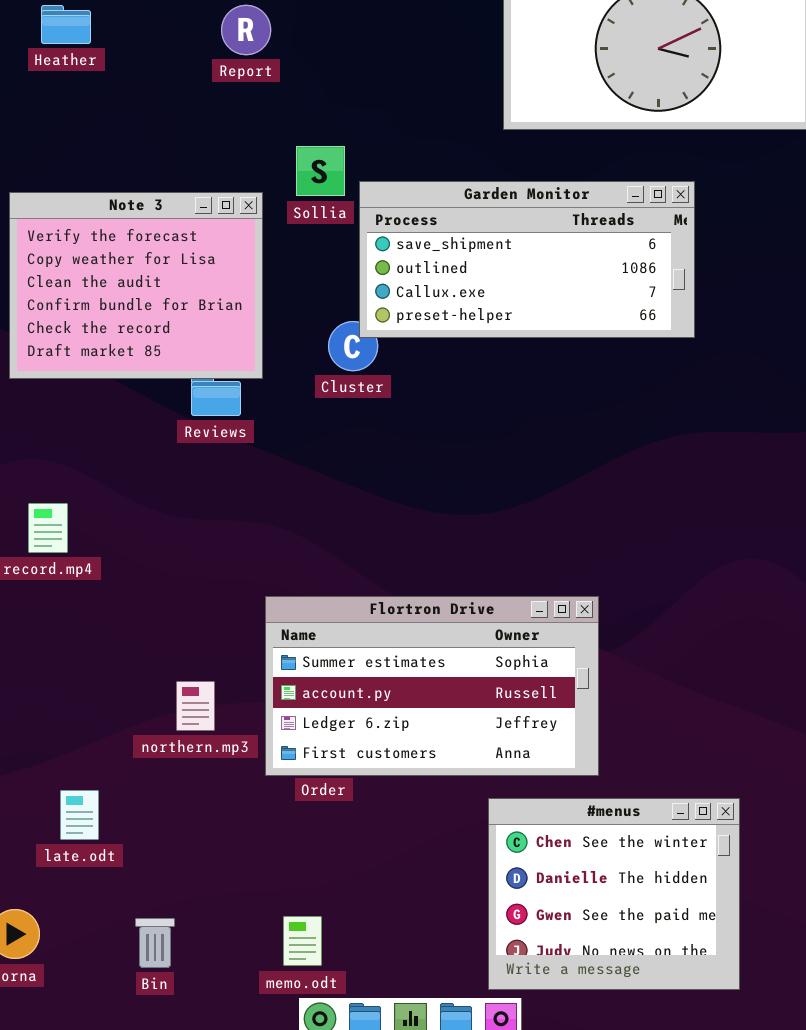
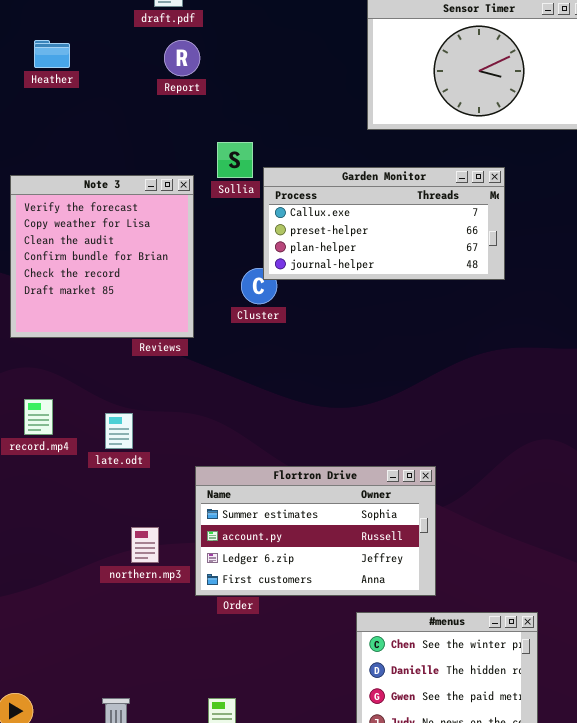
Garden Monitor: [359,181,695,338] -> [263,167,505,280], scrolled down 2 rows
Note 3: [9,192,263,379] -> [10,175,194,338], resized
late.odt: [60,790,99,840] -> [105,413,133,449], moved

